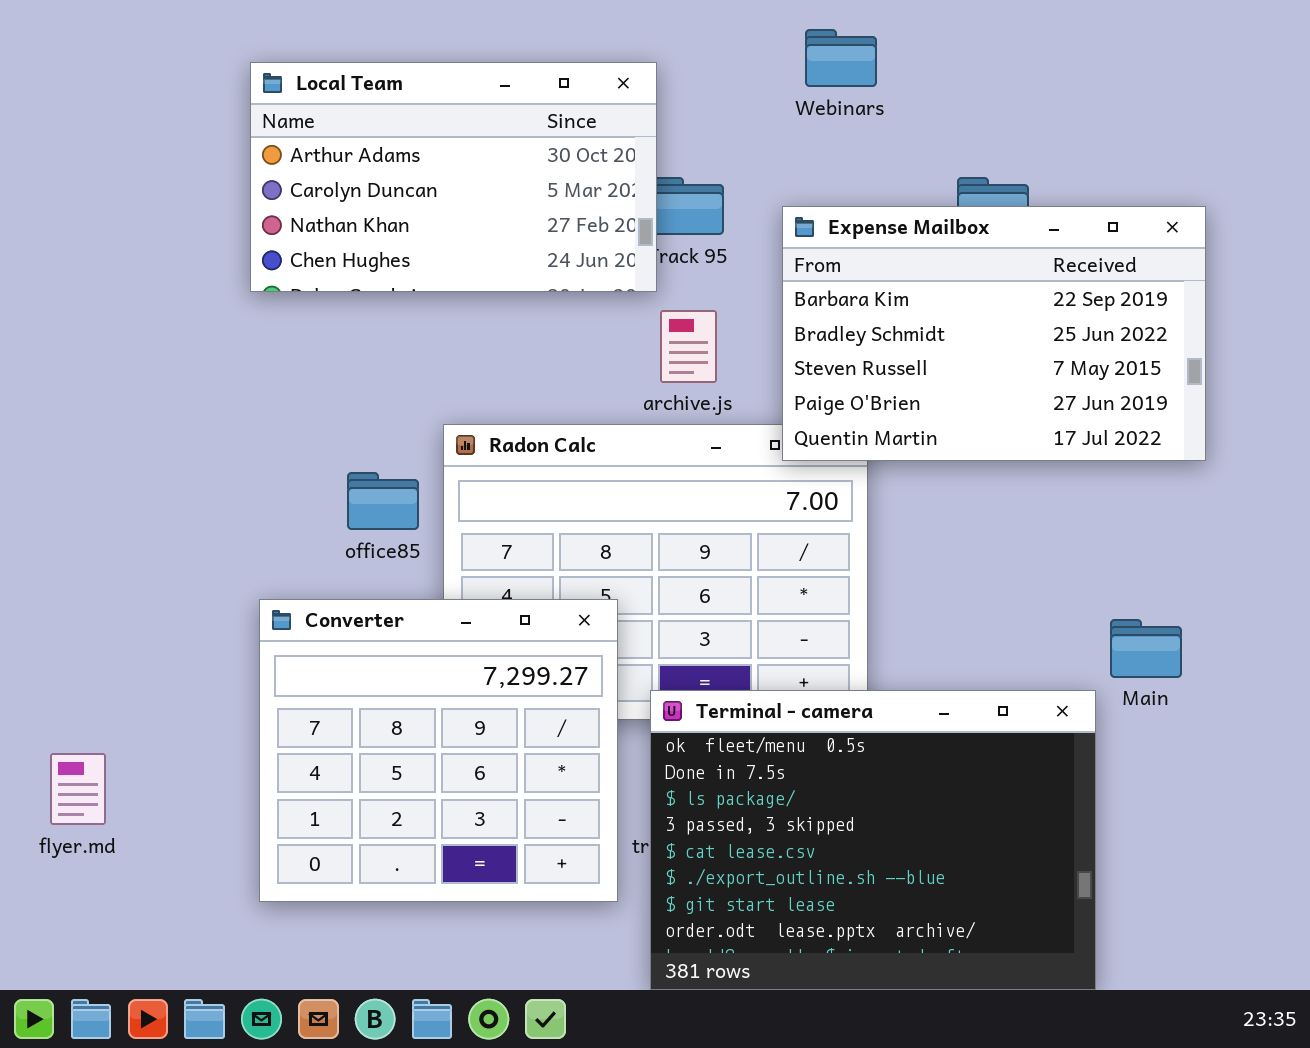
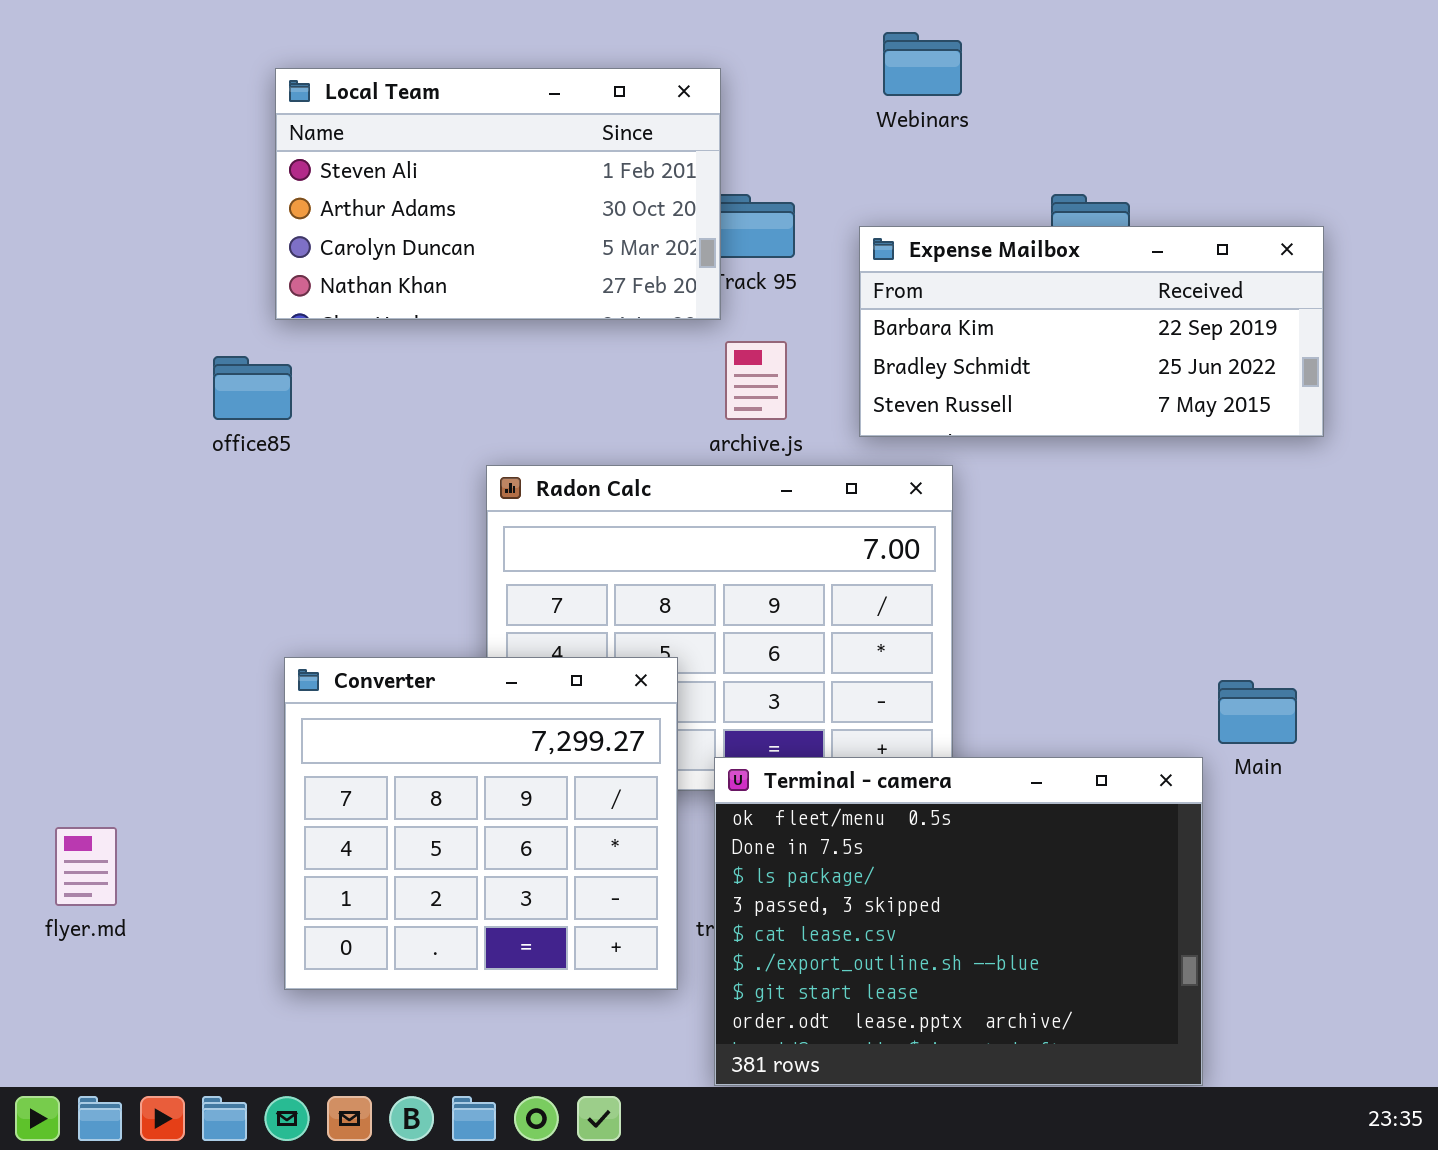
Local Team: [250,62,657,292] -> [275,68,721,320], scrolled up 1 row
Expense Mailbox: [782,206,1206,461] -> [859,226,1324,437], resized
office85: [347,472,419,530] -> [213,356,292,420], moved

